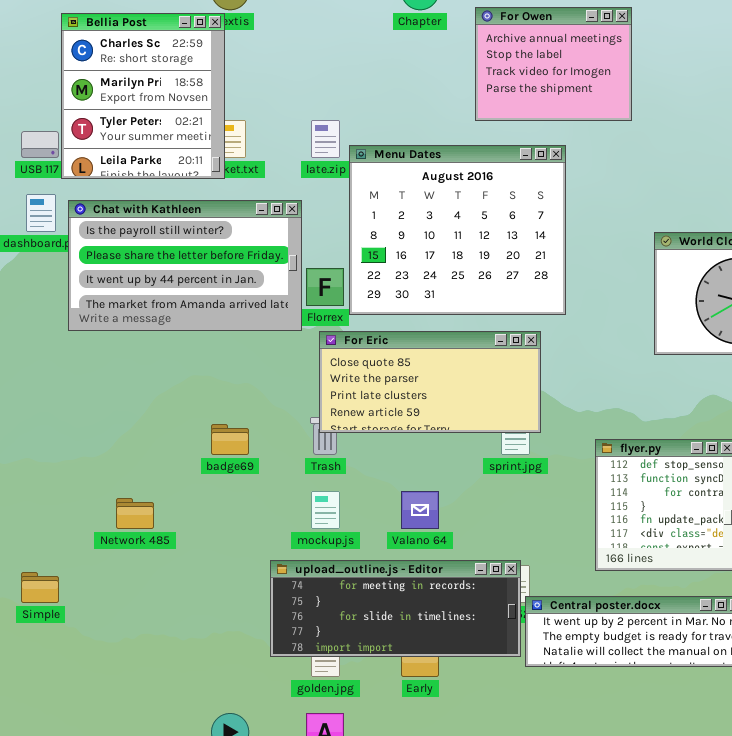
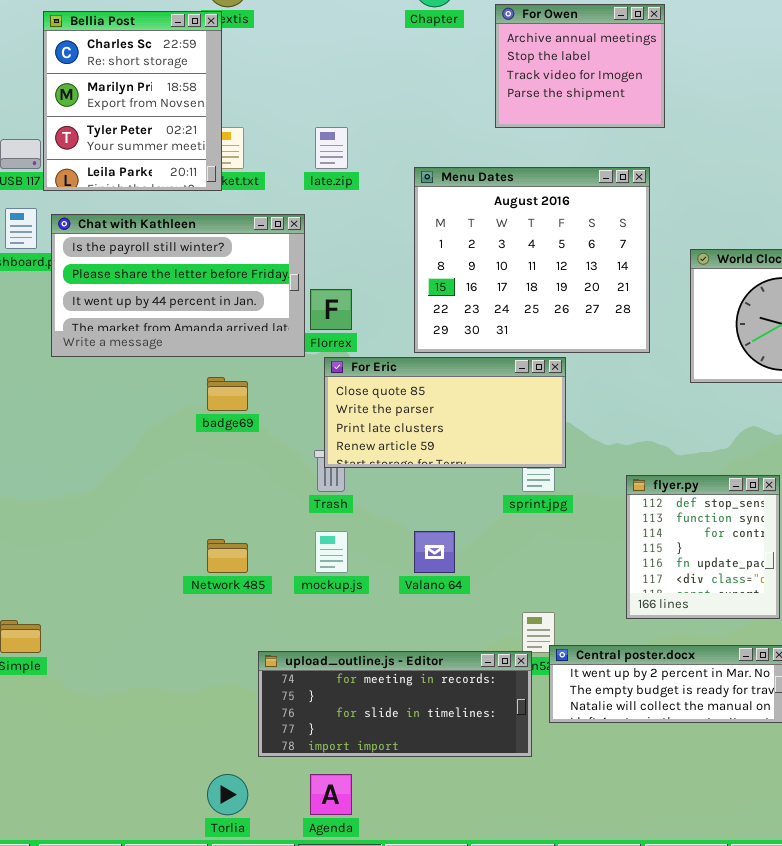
Menu Dates: [349,145,566,315] -> [414,167,650,353], moved
badge69: [211,424,249,455] -> [207,377,248,411], moved
Network 485: [116,498,154,529] -> [207,539,248,573], moved
upload_outline.js - Editor: [270,560,521,657] -> [258,651,532,757], moved

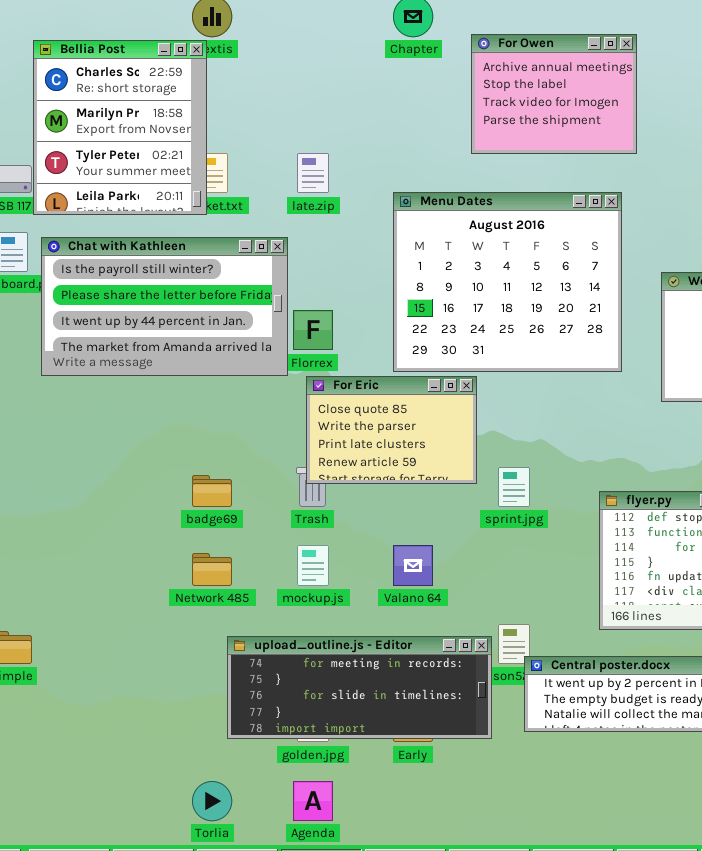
For Eric: [324,357,566,468] -> [306,376,477,484], resized
badge69: [207,377,248,411] -> [192,475,232,507], moved
upload_outline.js - Editor: [258,651,532,757] -> [227,636,492,739], moved

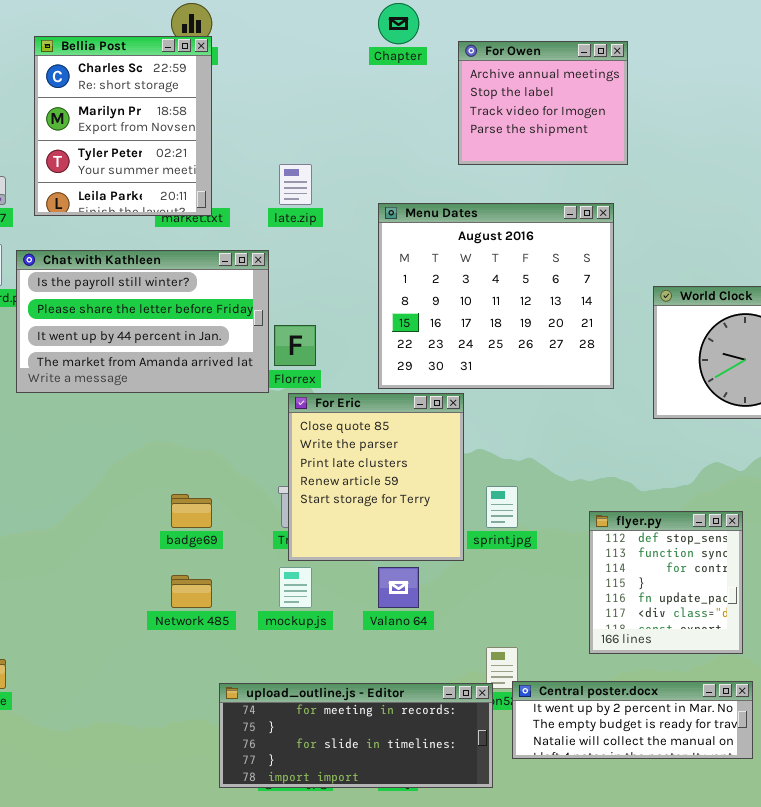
Bellia Post: [33,40,207,215] -> [34,36,212,216], moved
For Eric: [306,376,477,484] -> [288,393,464,561], resized
upload_outline.js - Editor: [227,636,492,739] -> [219,683,493,788], moved

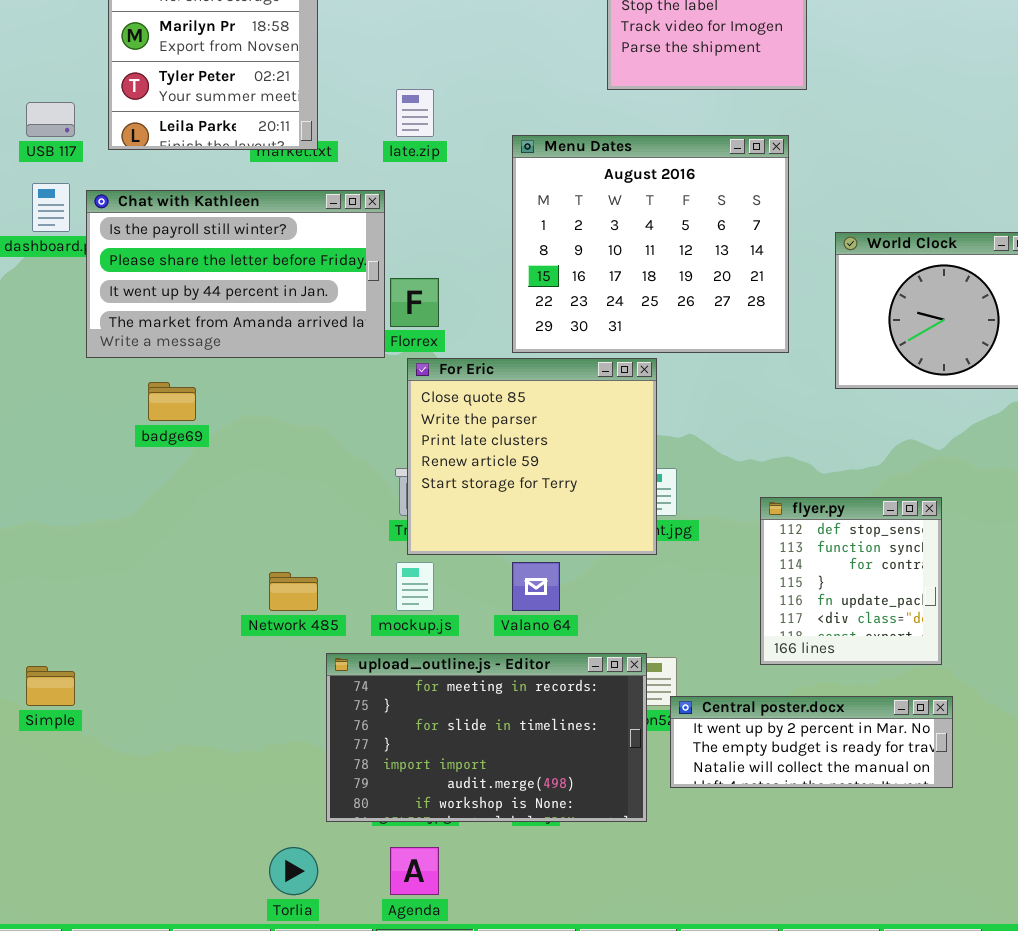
For Eric: [288,393,464,561] -> [407,358,657,555], resized
badge69: [171,494,212,528] -> [148,382,196,421], moved
upload_outline.js - Editor: [219,683,493,788] -> [326,653,647,822], resized

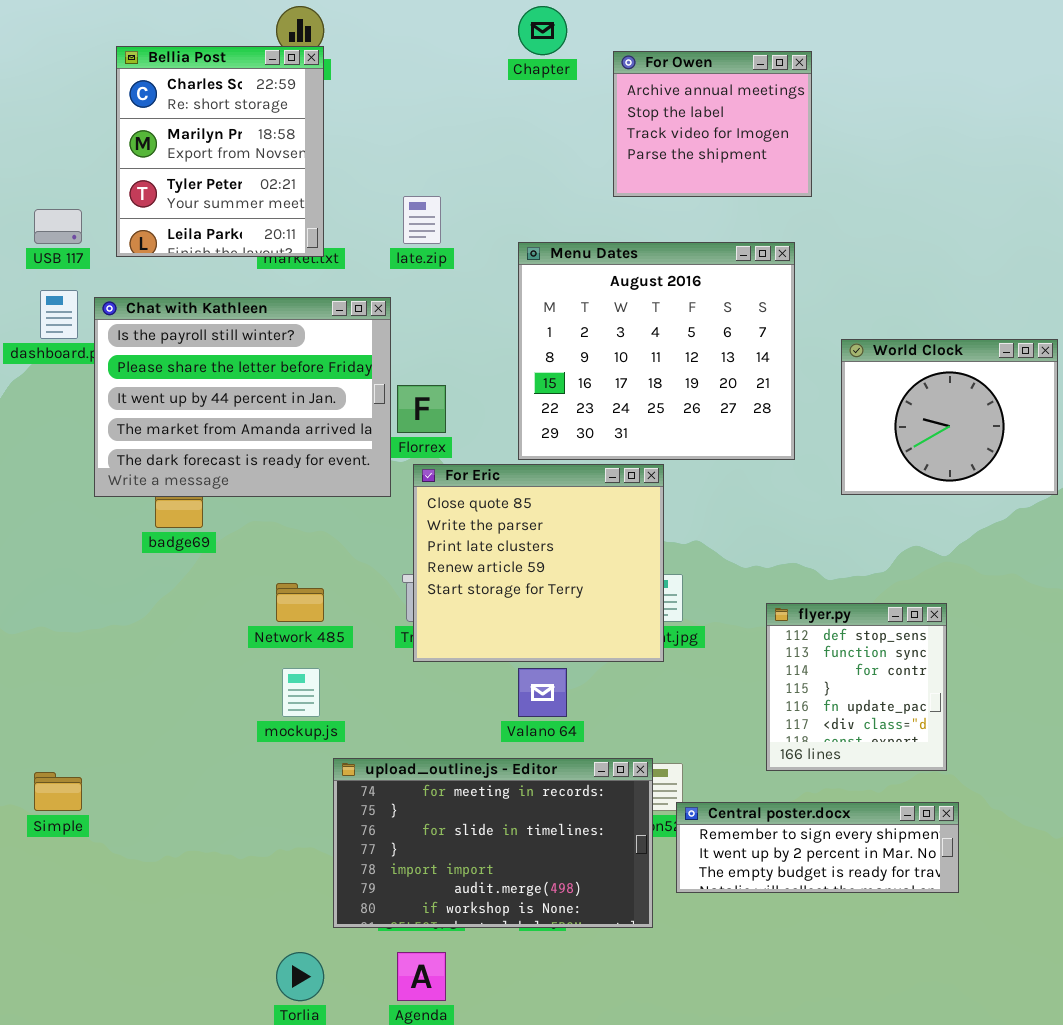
Chat with Kathleen: [86,190,385,358] -> [94,297,391,497], resized
mockup.js: [396,562,434,611] -> [282,668,320,717], moved
Network 485: [269,572,318,611] -> [276,583,324,622], moved
Central poster.docx: [670,696,953,788] -> [676,802,959,893], scrolled up 1 row

